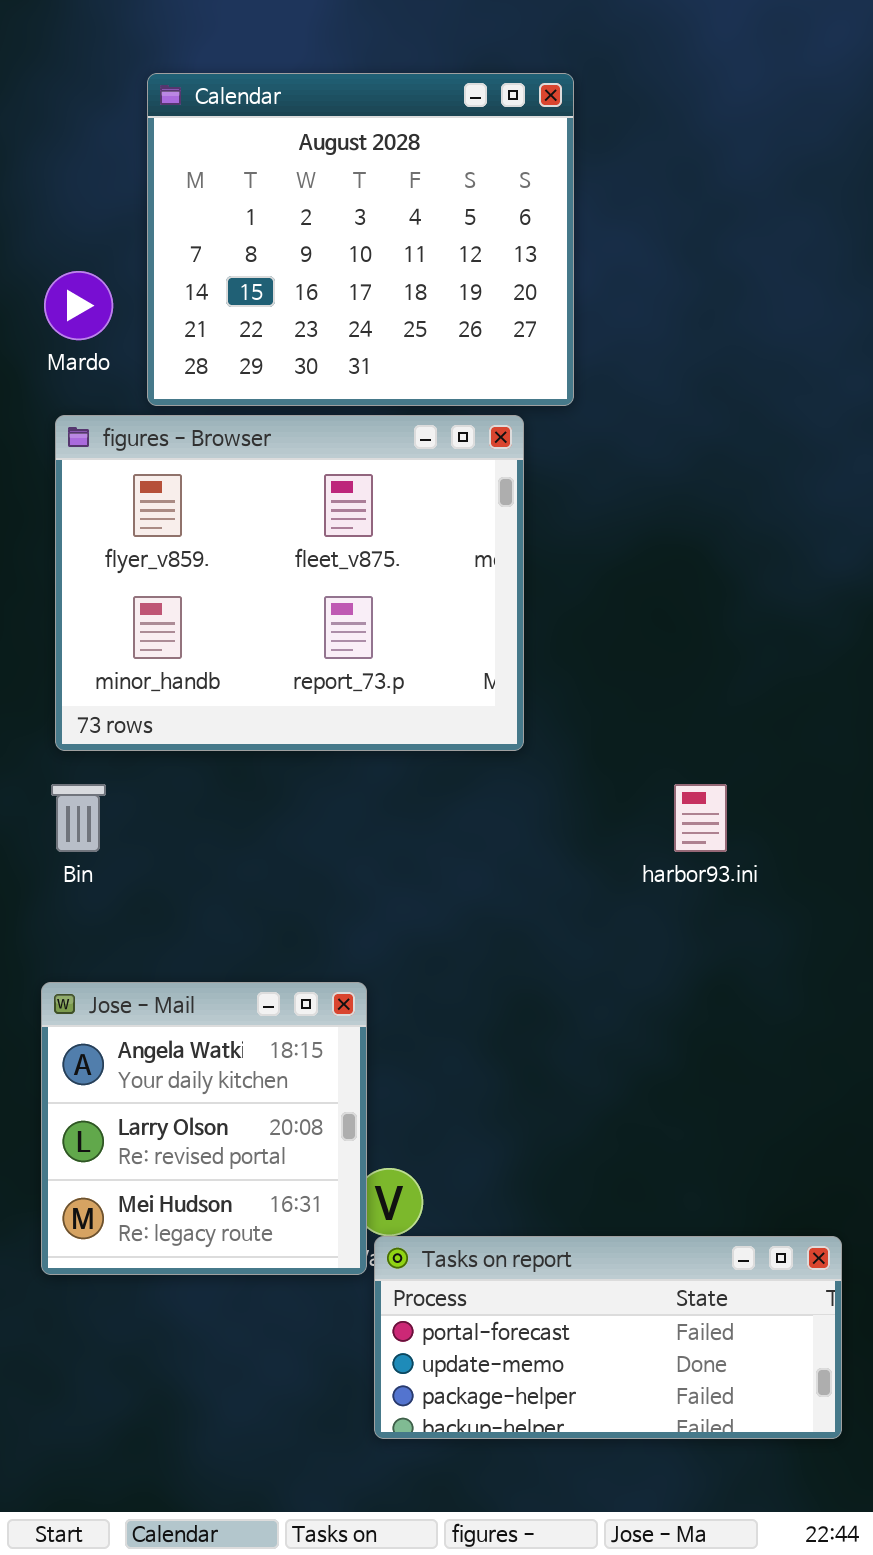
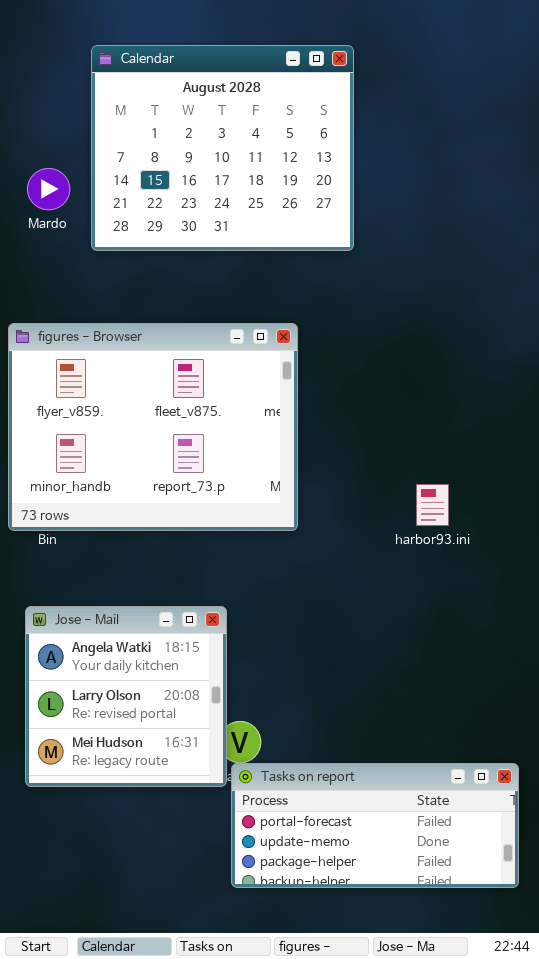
figures - Browser: [55,415,524,751] -> [8,323,298,531], moved

